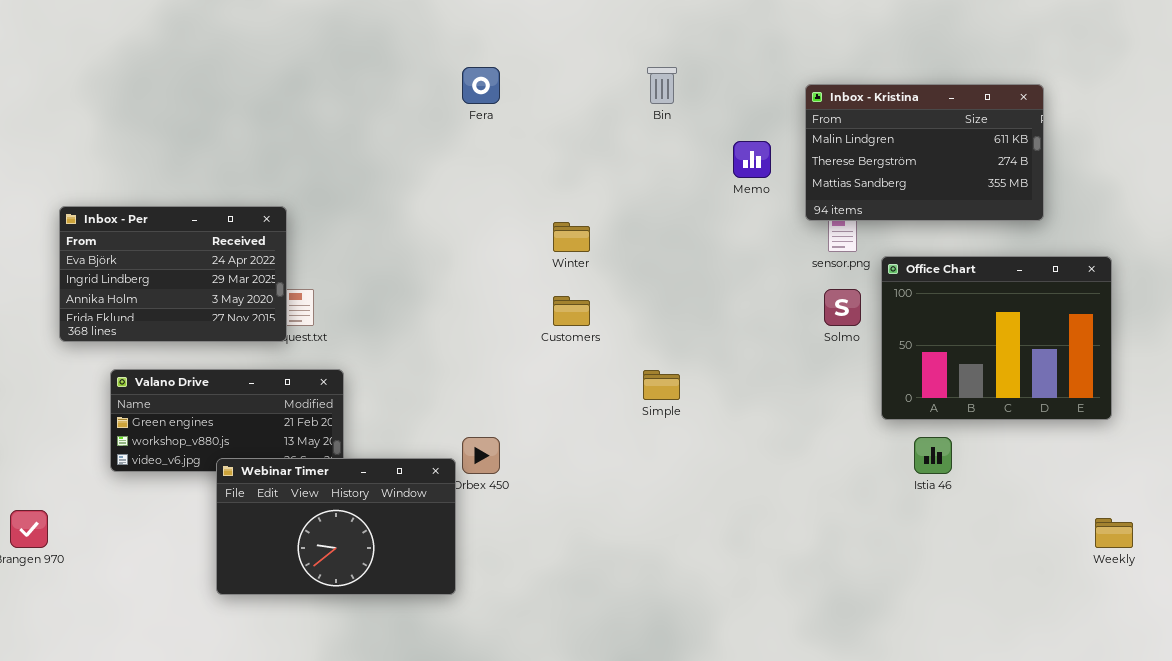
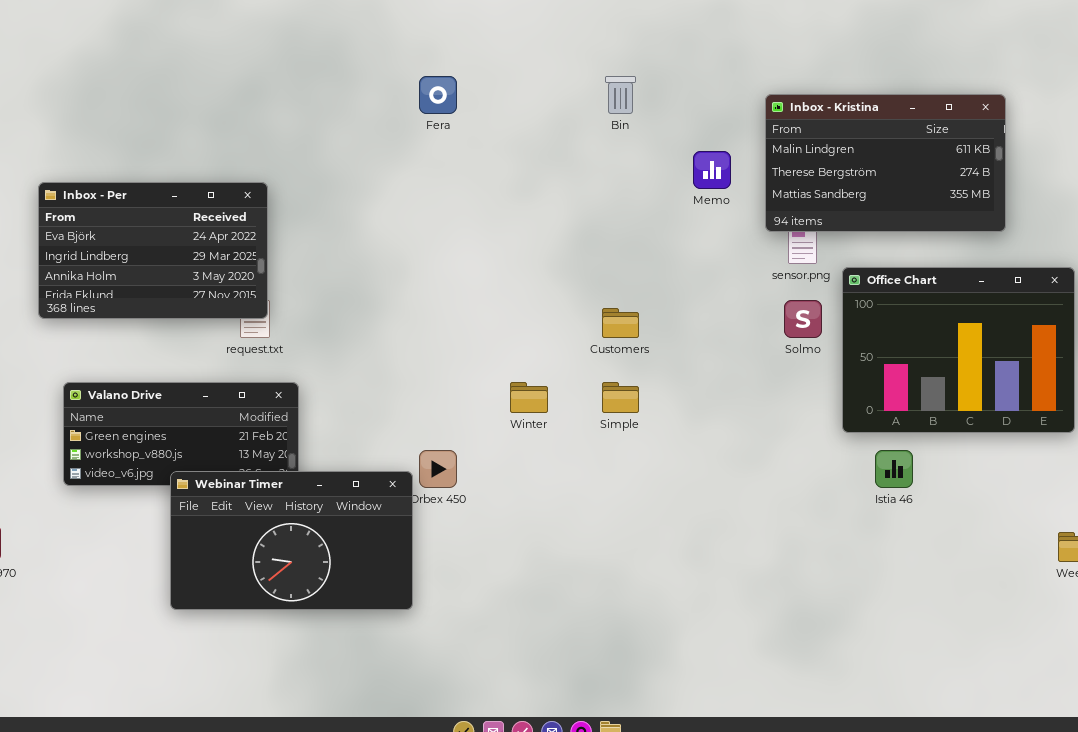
Inbox - Per: [59,206,287,342] -> [38,182,268,319], moved
Winter: [553,222,590,252] -> [510,382,548,413], moved
Customers: [553,296,590,326] -> [602,308,639,338], moved

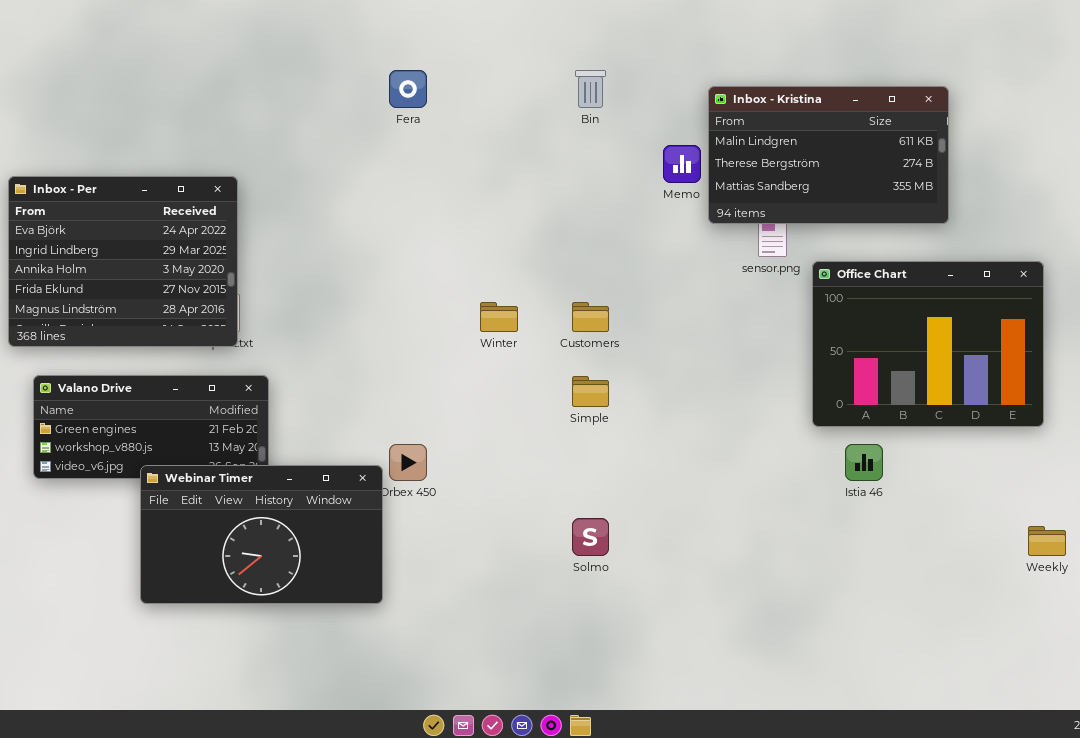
Inbox - Kristina: [765,94,1006,232] -> [708,86,949,224], moved
Inbox - Per: [38,182,268,319] -> [8,176,238,347], resized
Solmo: [784,300,822,338] -> [572,518,609,556], moved
Winter: [510,382,548,413] -> [480,302,518,332], moved

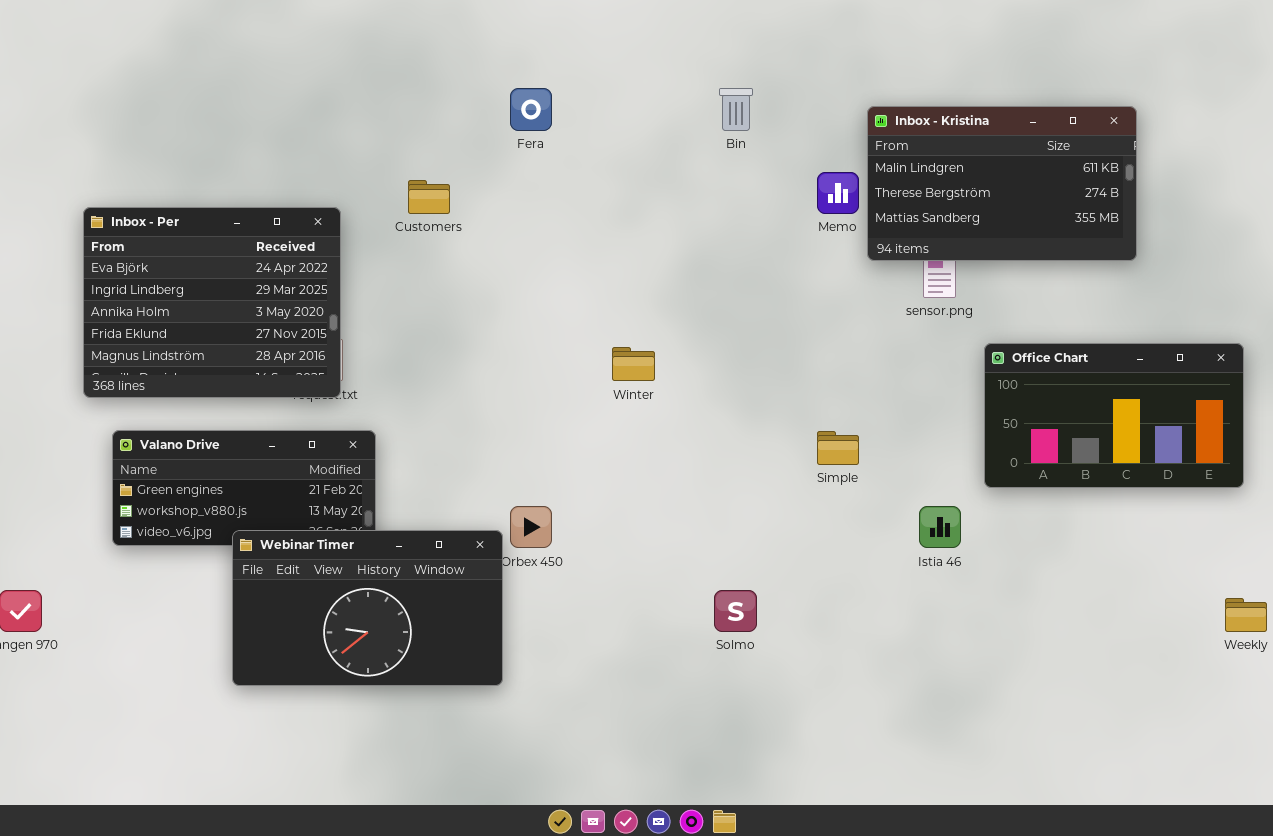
Office Chart: [812,261,1044,427] -> [984,343,1244,488], resized
Customers: [572,302,609,332] -> [408,180,450,214], moved
Simple: [572,376,609,407] -> [817,431,859,465], moved
Istia 46: [845,444,883,481] -> [919,506,961,548], moved

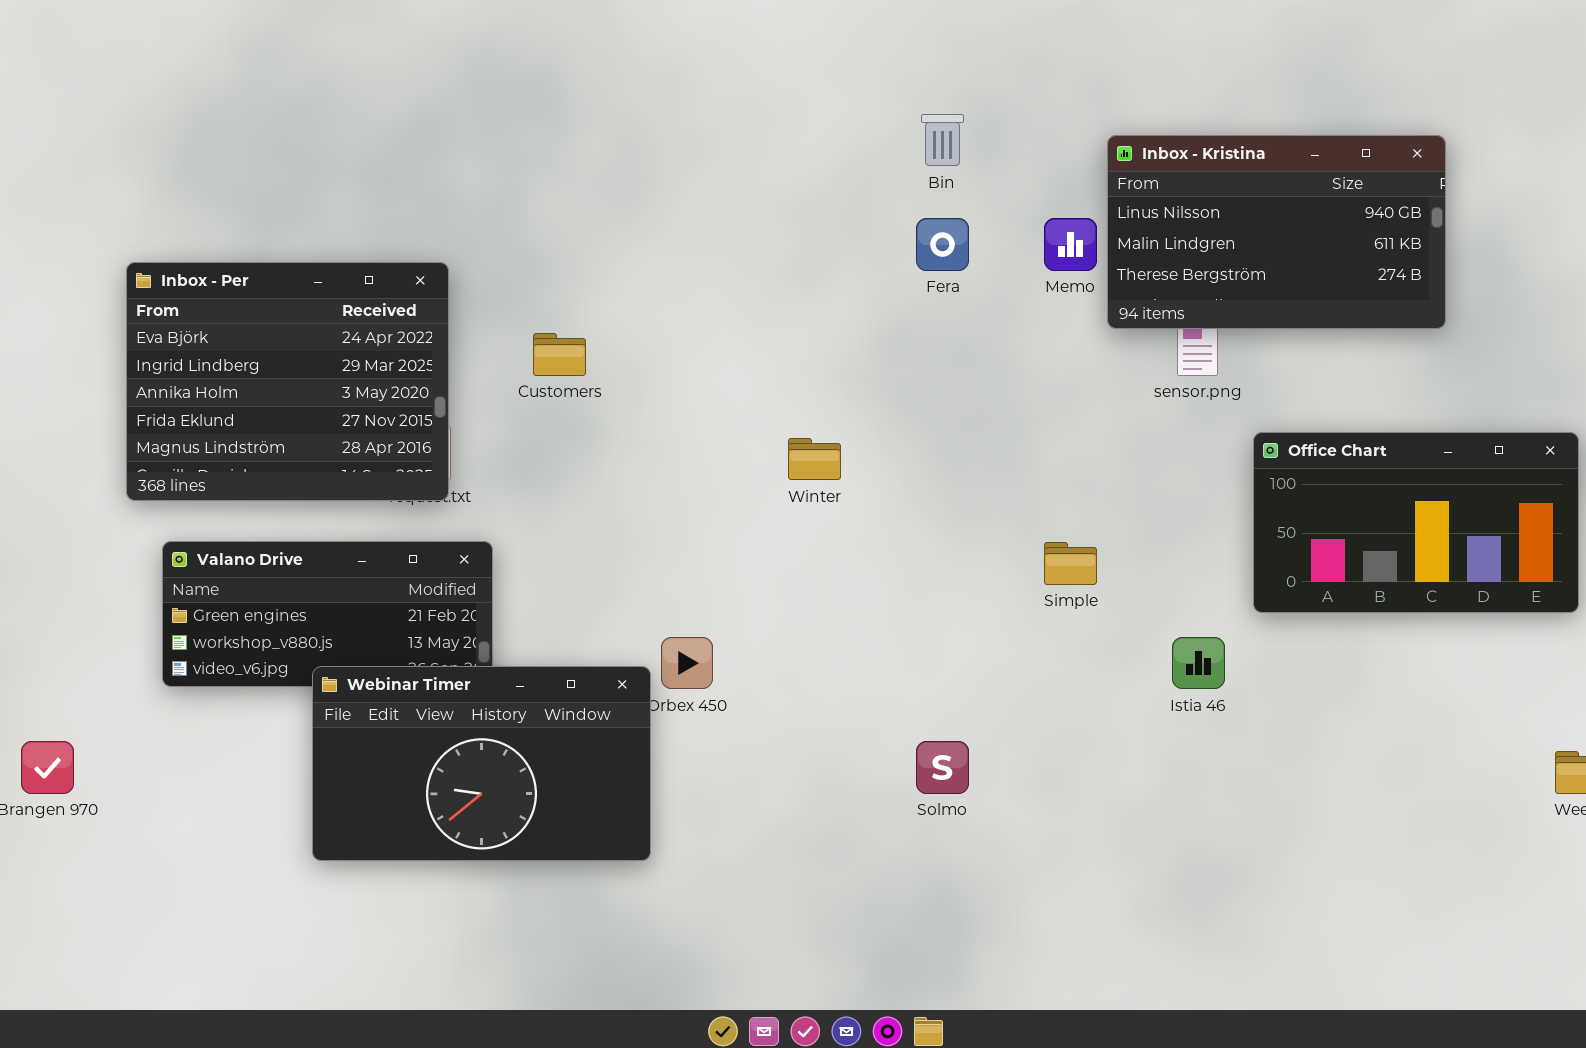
Fera: [510,88,552,131] -> [916,218,969,271], moved
Inbox - Kristina: [867,106,1137,261] -> [1107,135,1446,329], scrolled up 1 row
Customers: [408,180,450,214] -> [533,333,586,376], moved

